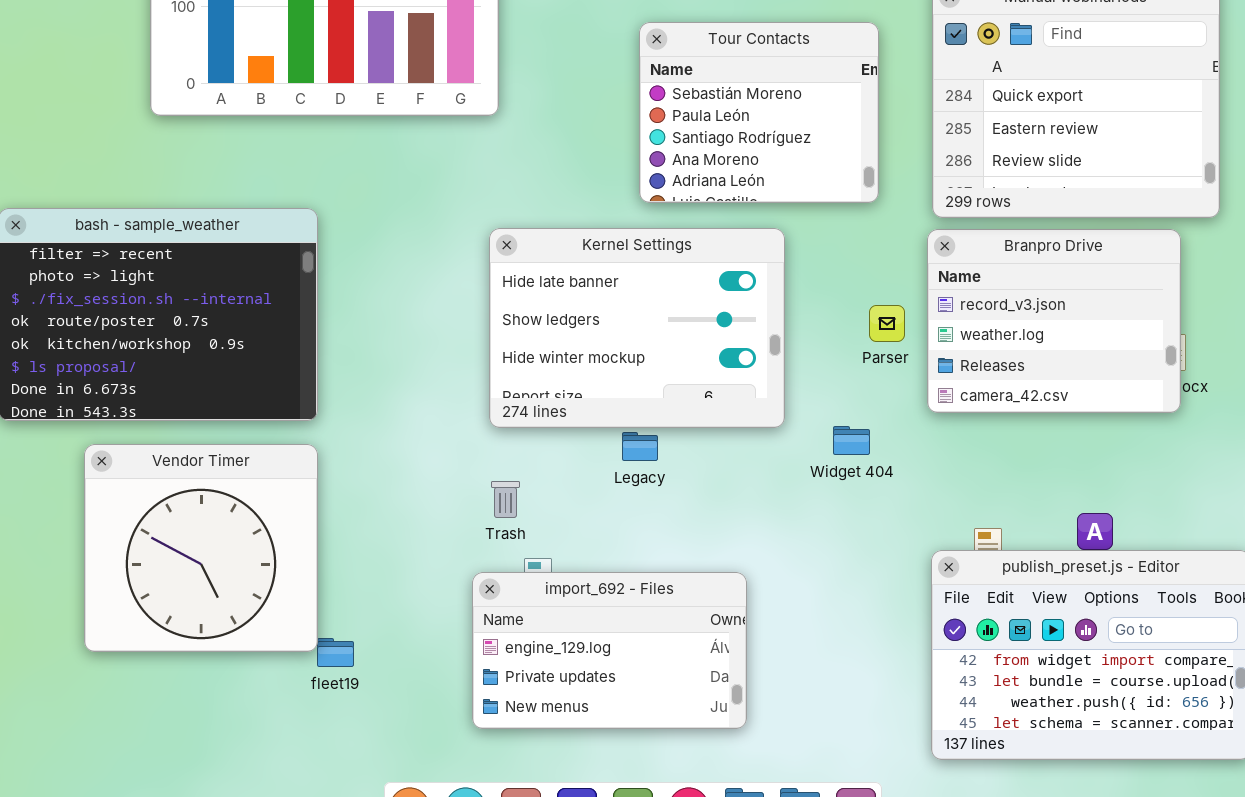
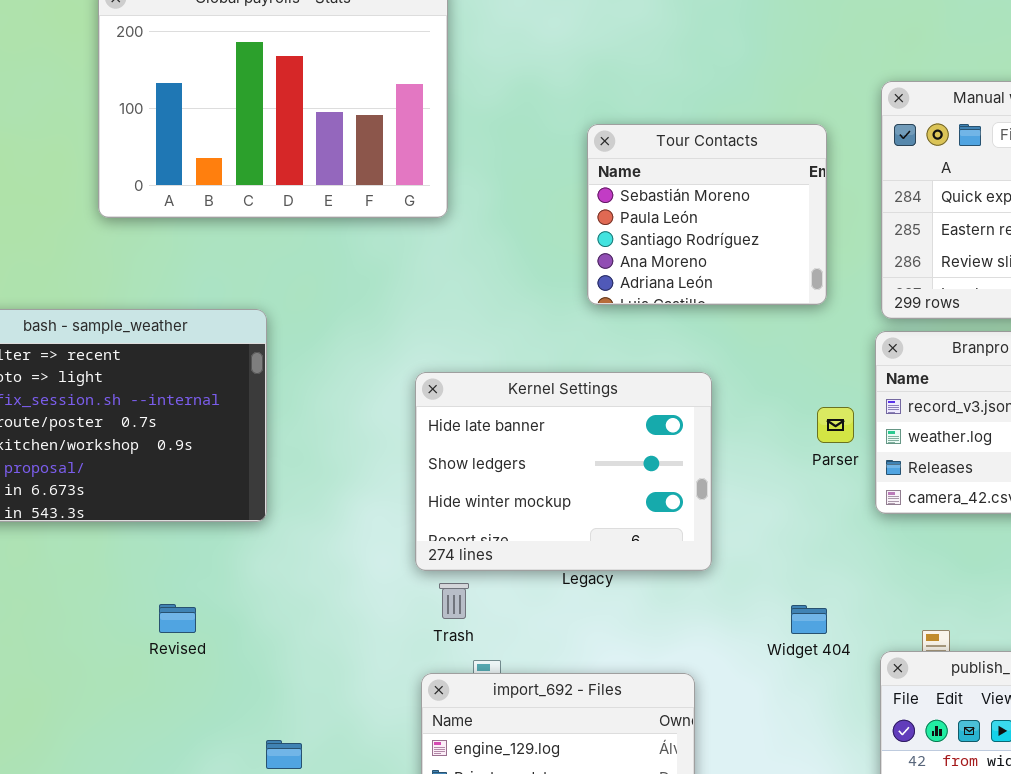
Kernel Settings: [489,228,785,428] -> [415,372,712,571], moved
Widget 404: [833,426,870,455] -> [791,605,827,634], moved
Vendor Timer: [84,444,318,652] -> none, closed

